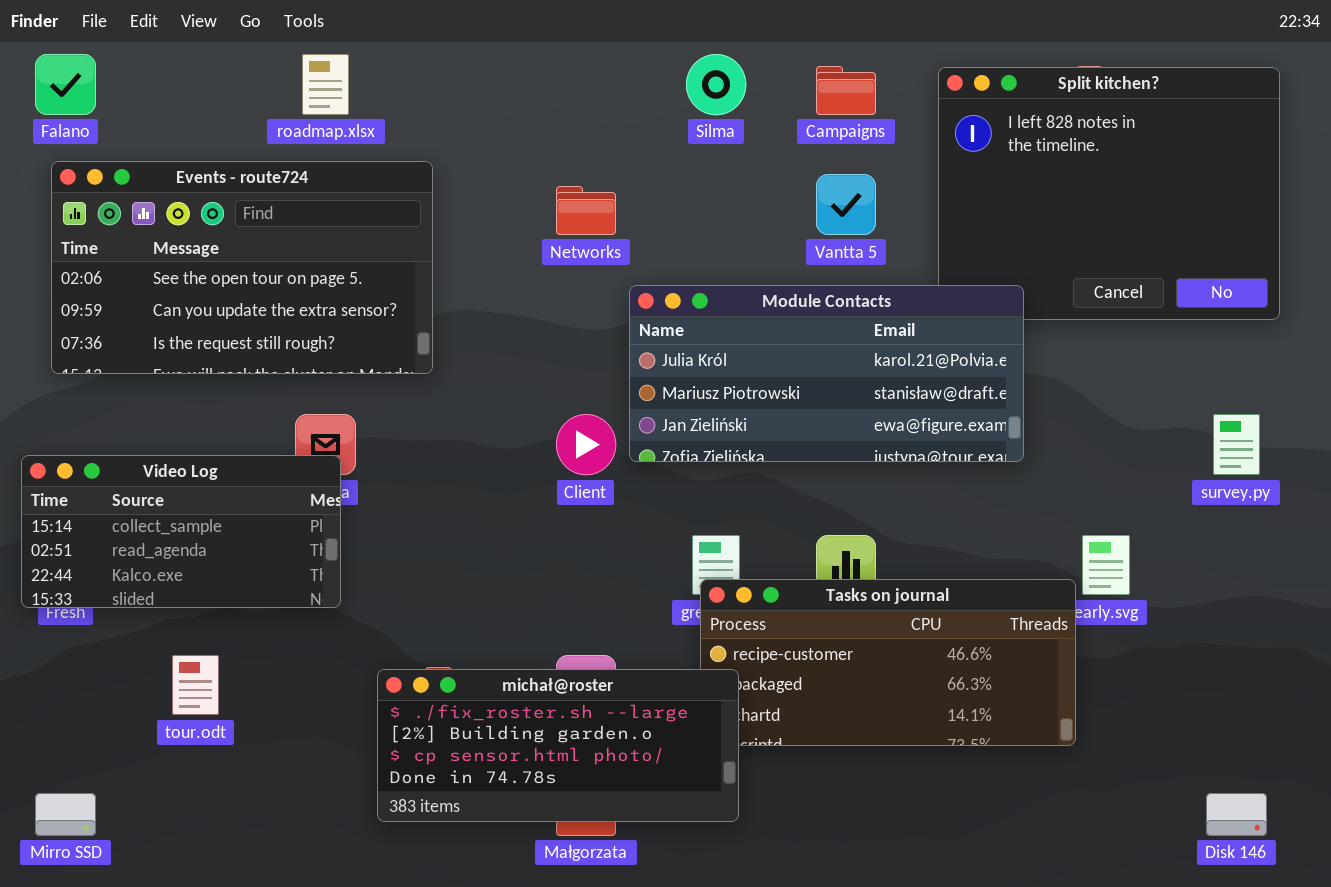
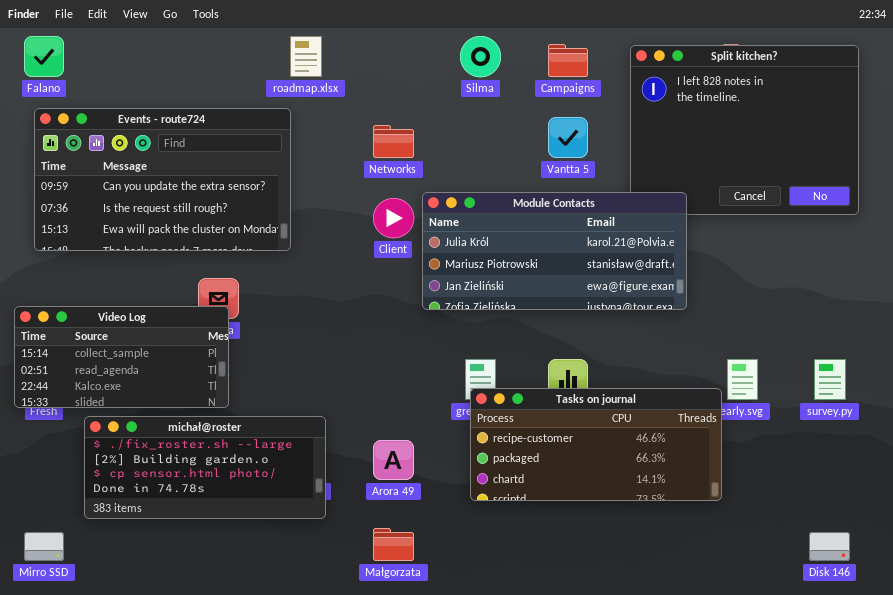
roadmap.xlsx: [302,54,349,115] -> [290,36,322,77], moved
Events - route724: [51,161,433,374] -> [34,108,291,251], scrolled down 1 row
Client: [556,414,616,475] -> [373,198,414,238], moved
survey.py: [1213,414,1260,475] -> [814,359,846,400], moved
michał@roster: [377,669,739,822] -> [84,416,326,519], moved

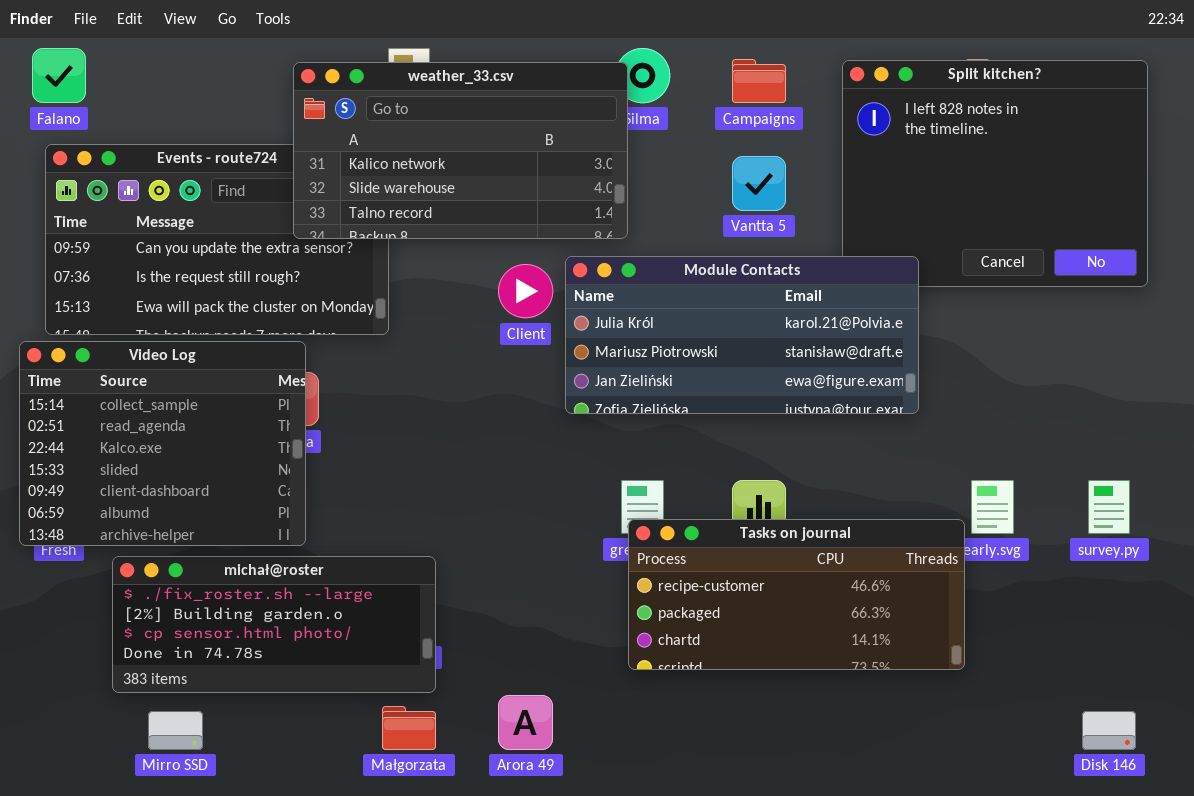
weather_33.csv: none -> [293,62,628,239], opened
Video Log: [14,306,229,408] -> [19,341,306,546], resized
Arora 49: [373,440,414,480] -> [498,695,553,750], moved
Małgorzata: [373,528,414,561] -> [382,706,436,750], moved
Mirro SSD: [24,532,64,561] -> [148,711,203,750], moved

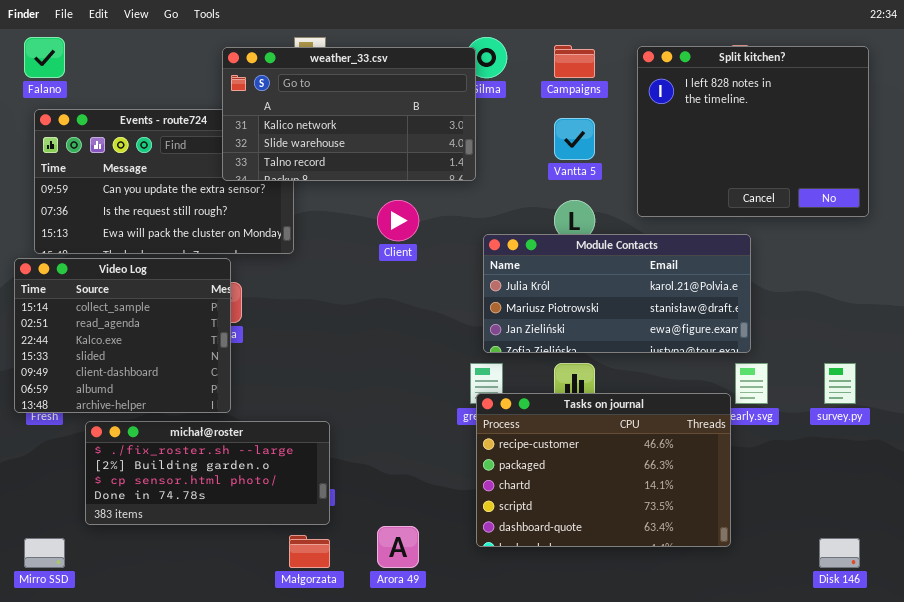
Module Contacts: [565,256,919,414] -> [483,234,751,353], moved
Tasks on journal: [628,519,965,670] -> [476,393,731,547], resized
Mirro SSD: [148,711,203,750] -> [24,538,65,568], moved

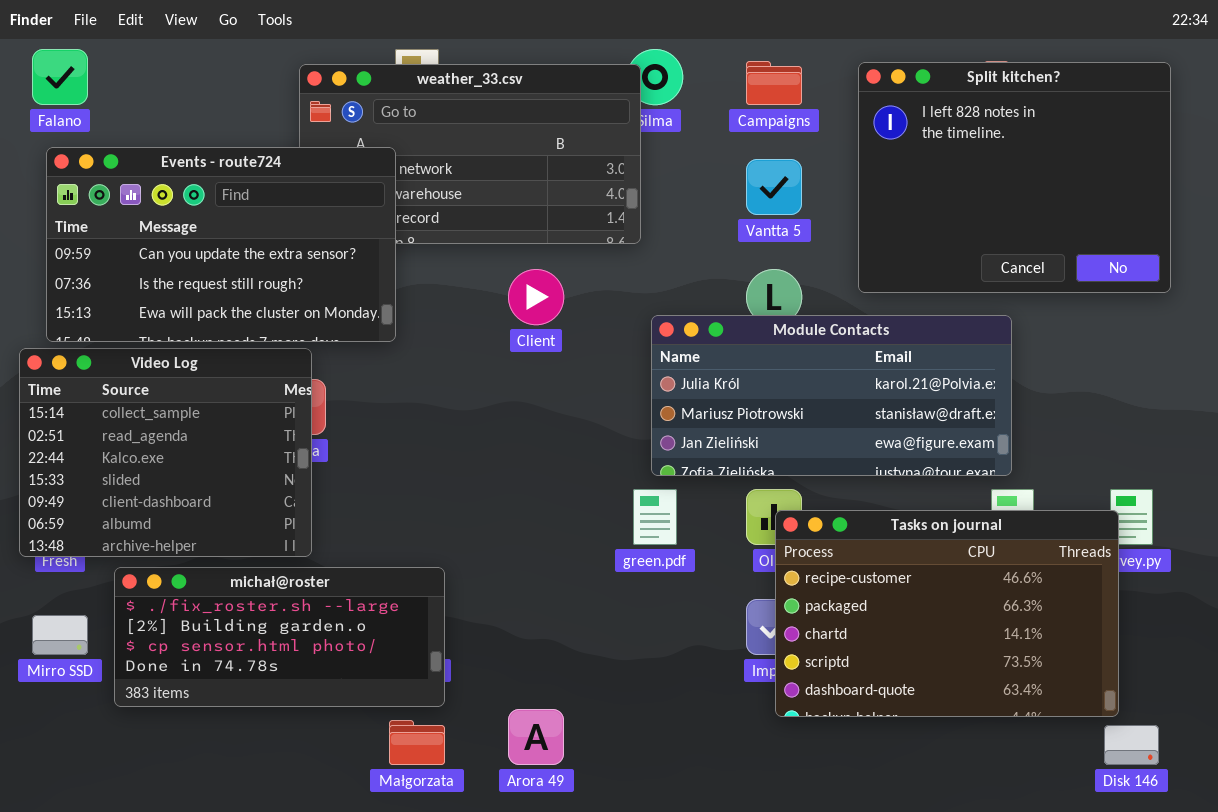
Events - route724: [34,109,294,254] -> [46,147,396,342], raised
Tasks on journal: [476,393,731,547] -> [775,510,1119,717], moved
Mirro SSD: [24,538,65,568] -> [32,615,88,655], moved

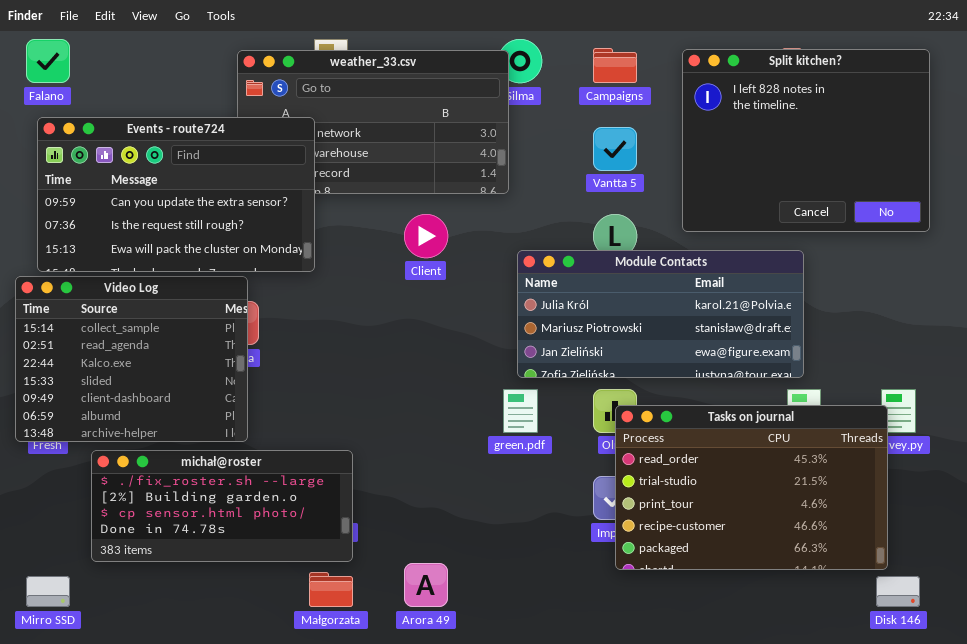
Tasks on journal: [775,510,1119,717] -> [615,405,888,570], scrolled up 3 rows
Mirro SSD: [32,615,88,655] -> [26,576,70,607], moved

